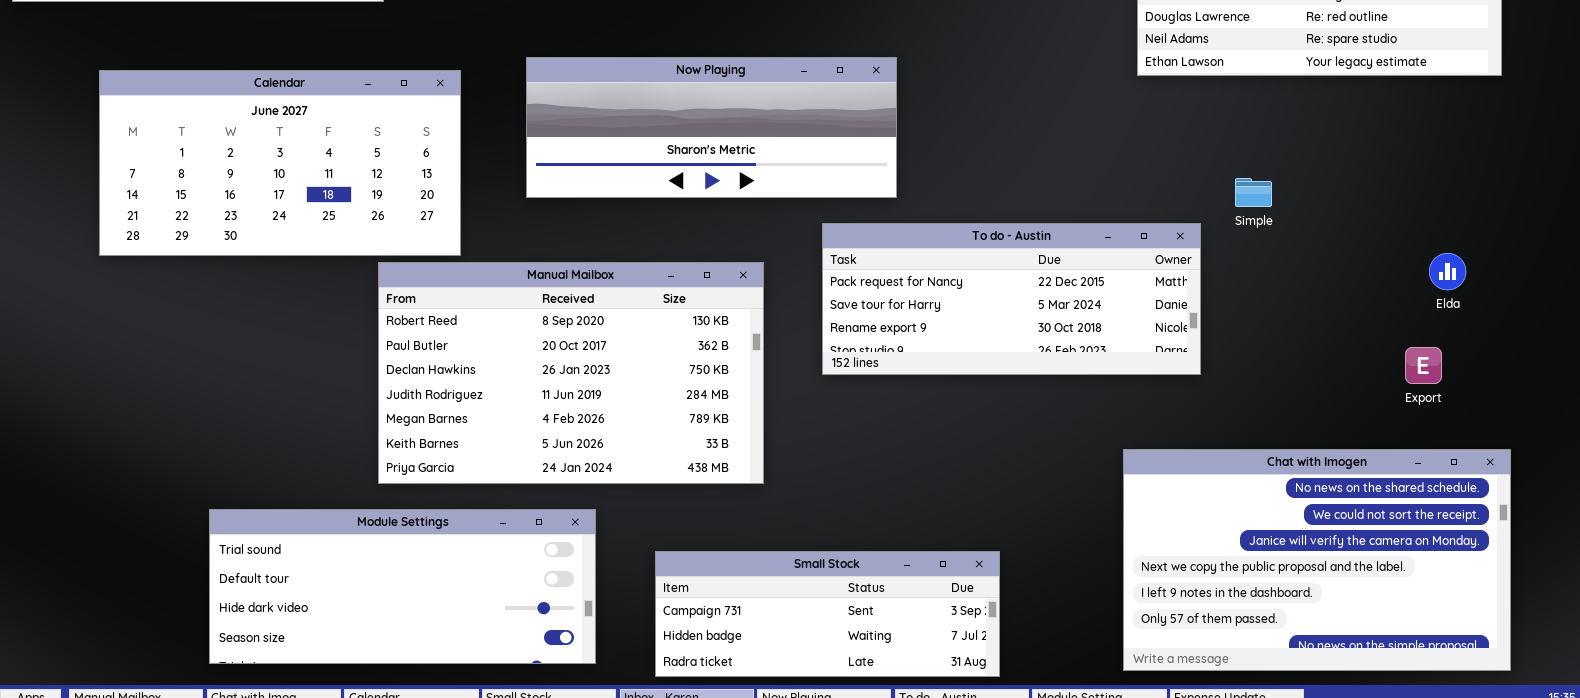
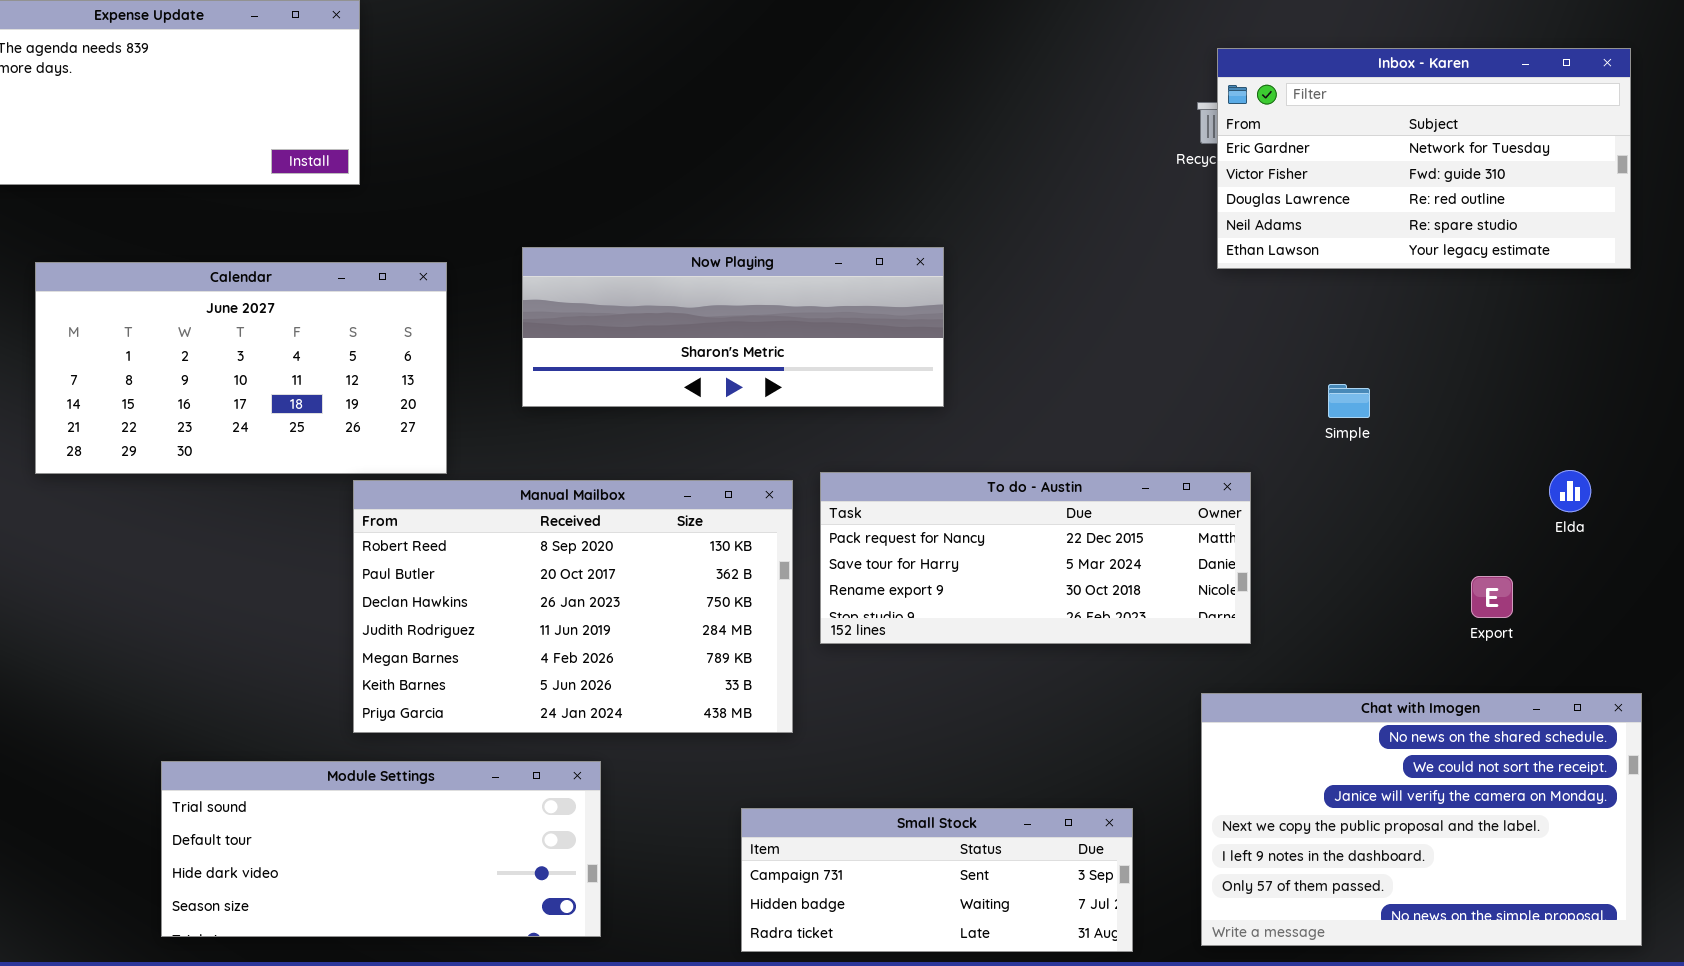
To do - Austin: [822,223,1201,375] -> [820,472,1251,644], moved
Export: [1405,347,1442,384] -> [1471,576,1513,618], moved
Small Stock: [655,551,1000,677] -> [741,808,1133,952], moved

